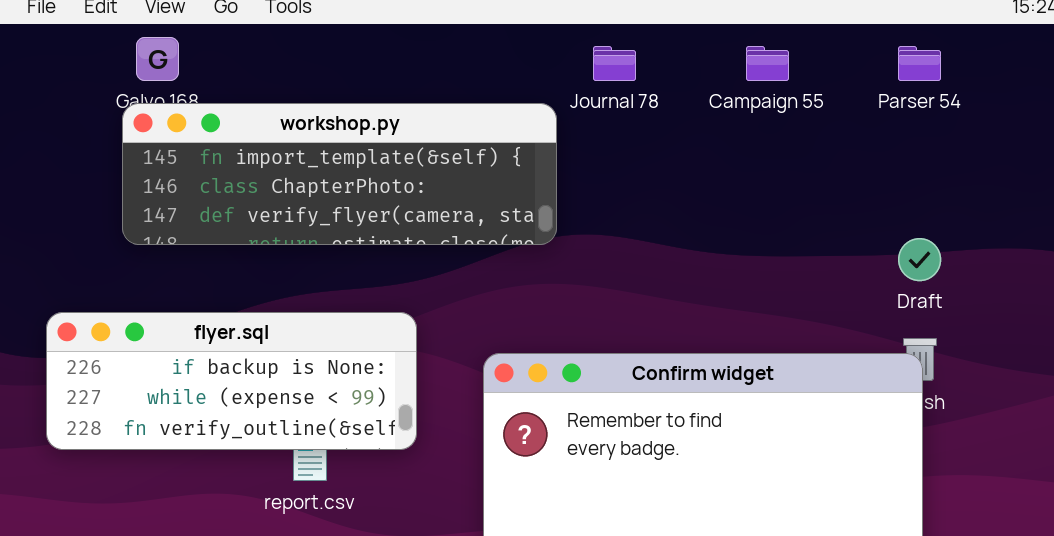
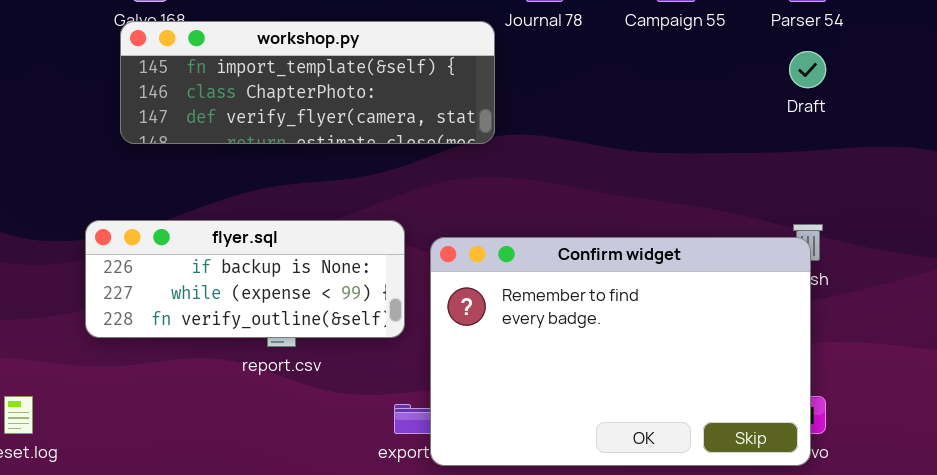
Draft: [898,238,941,281] -> [789,51,826,88], moved
flyer.sql: [46,312,417,450] -> [85,220,405,338], moved

